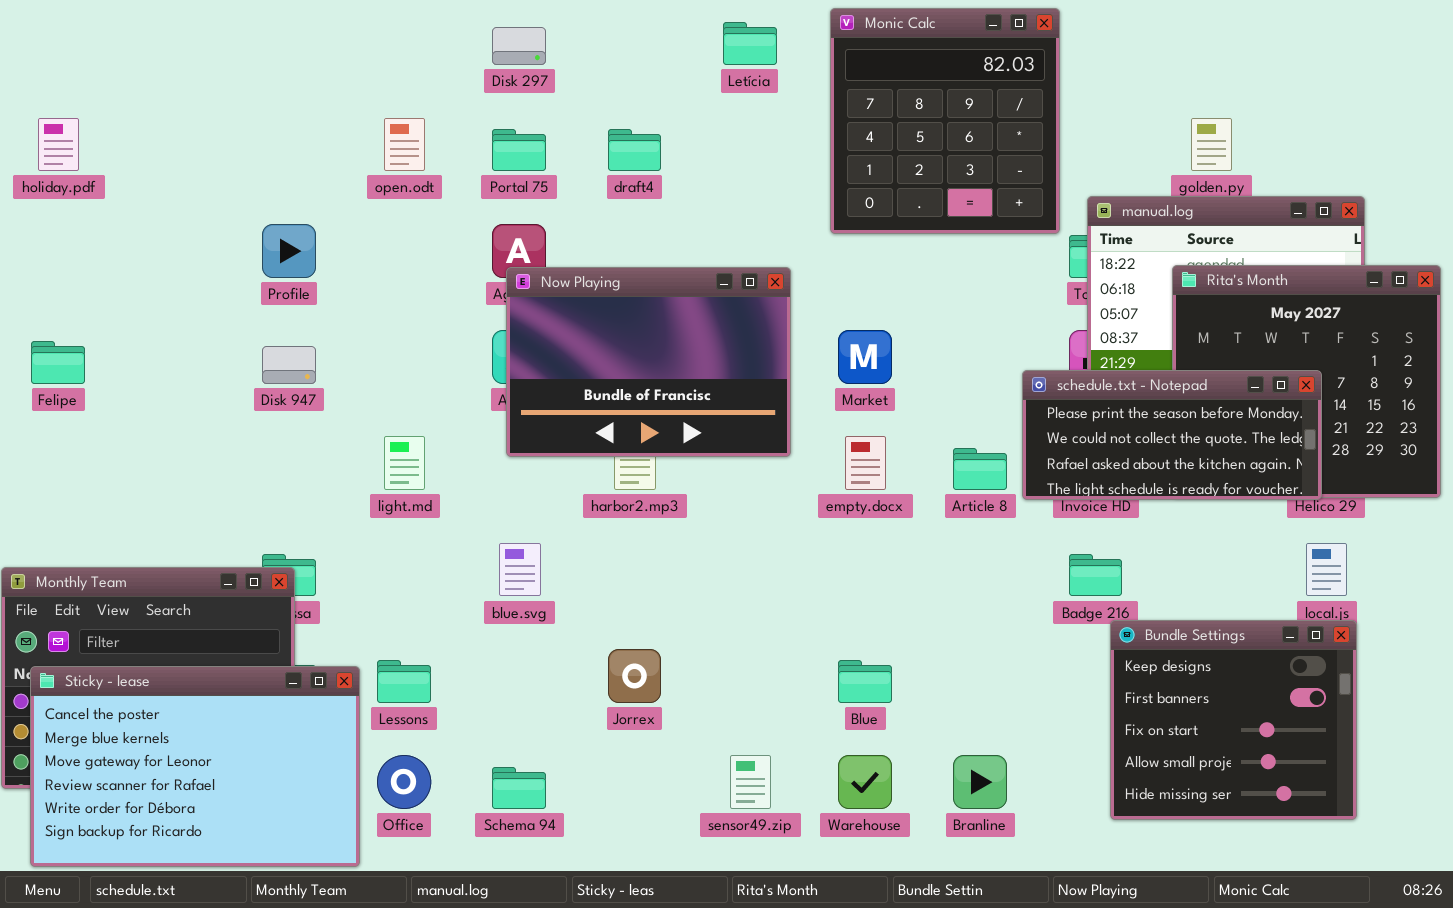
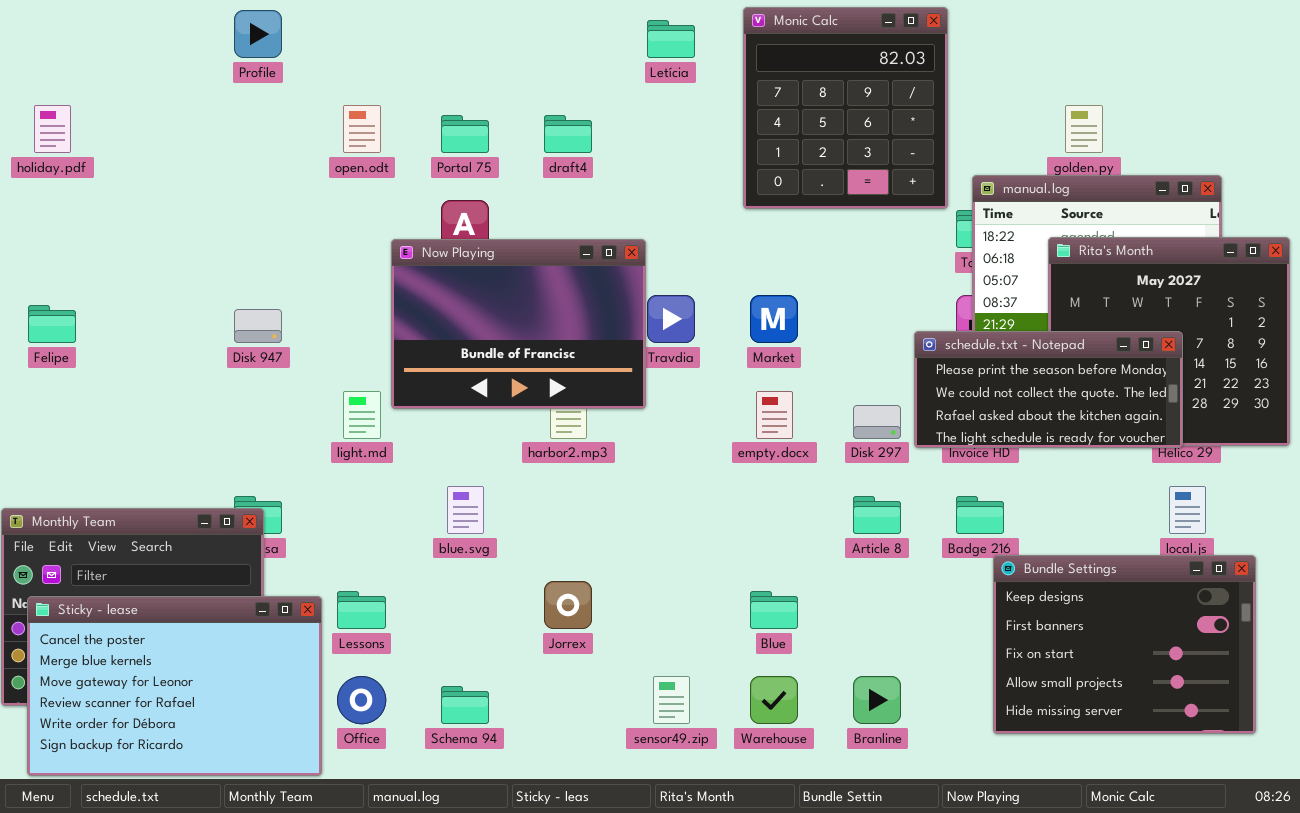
Disk 297: [492,27,546,65] -> [853,405,901,439], moved
Profile: [262,224,316,278] -> [234,10,282,58], moved
Now Playing: [506,267,791,457] -> [391,239,646,409], moved
Article 8: [953,448,1007,490] -> [853,496,901,534], moved
Bundle Settings: [1110,620,1357,820] -> [993,555,1256,734], resized

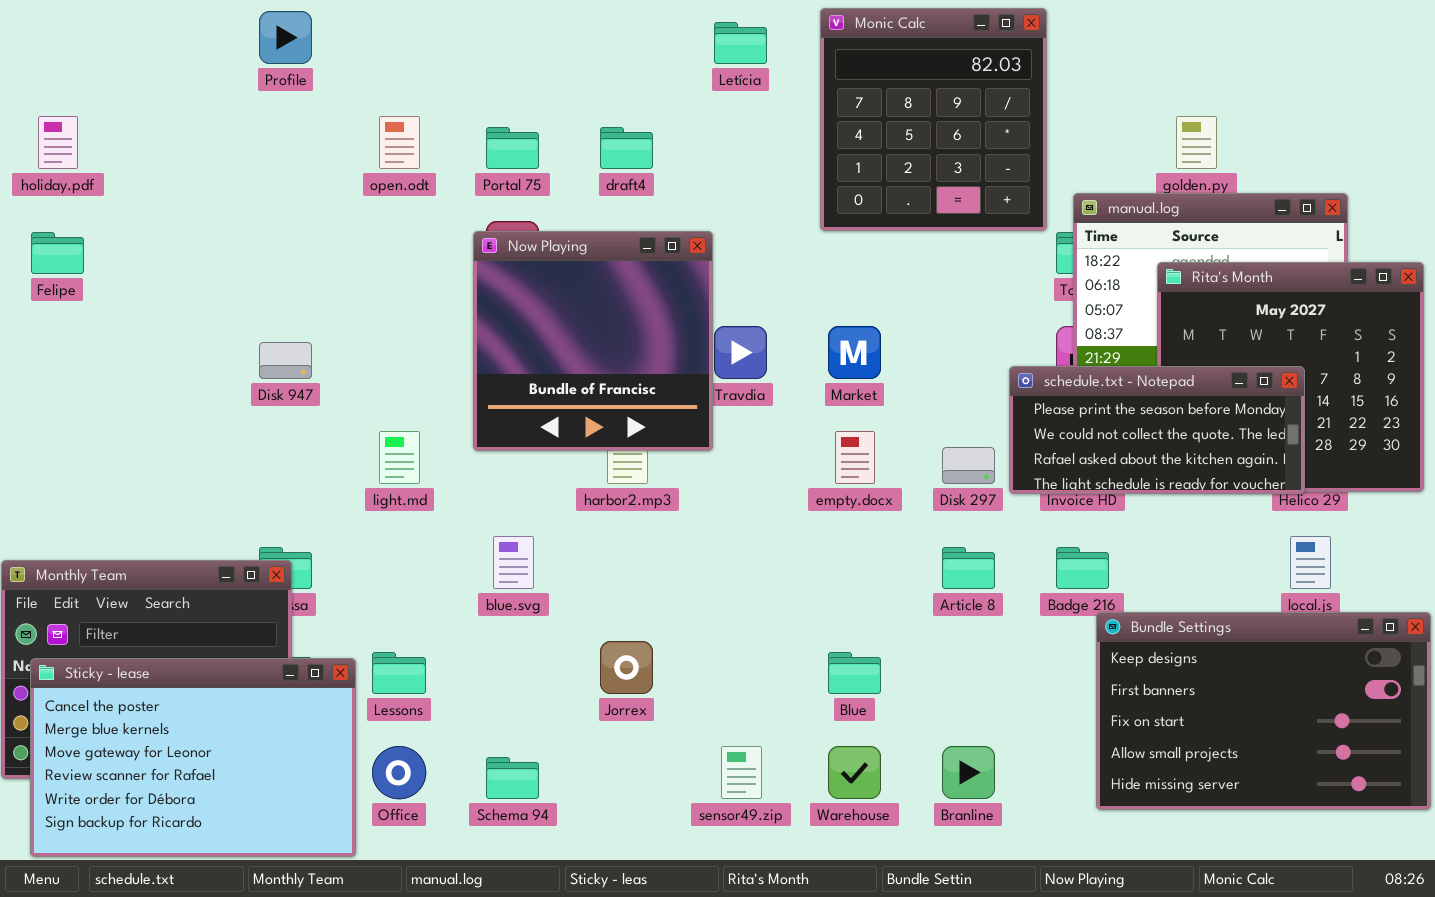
Now Playing: [391,239,646,409] -> [473,231,713,451], resized
Felipe: [28,305,76,343] -> [31,232,84,274], moved
Bundle Settings: [993,555,1256,734] -> [1096,612,1431,810], resized

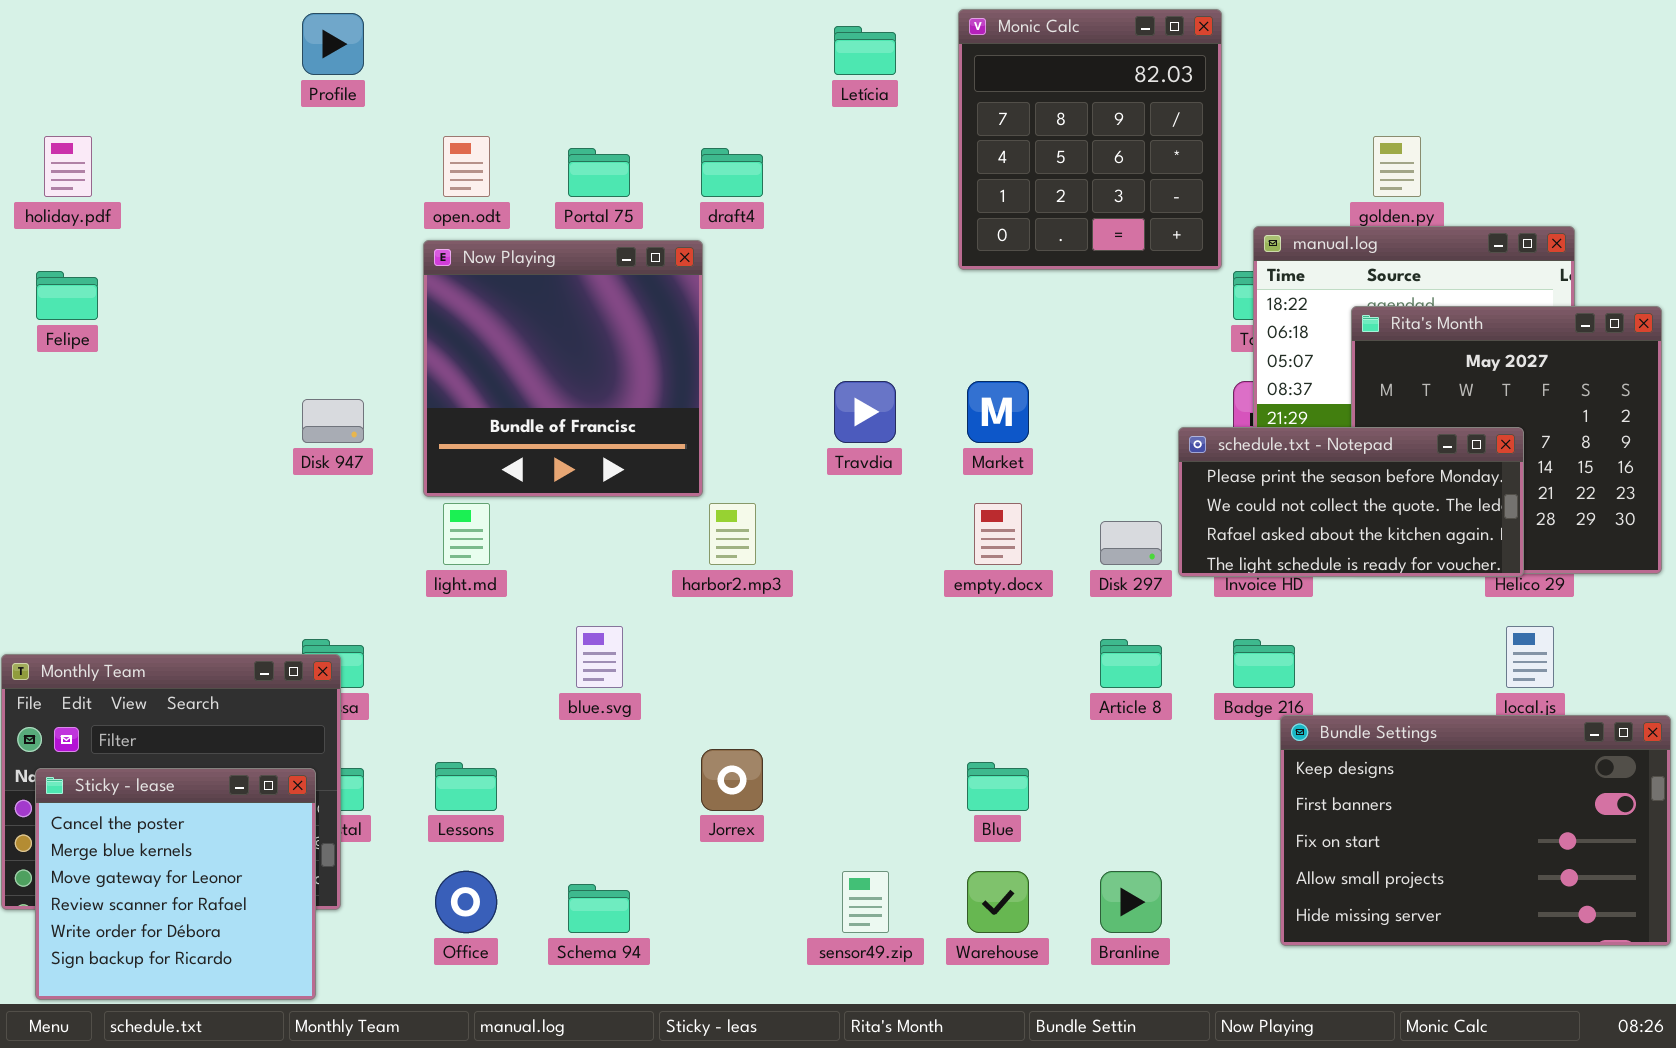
Now Playing: [473,231,713,451] -> [423,240,703,497], moved
Sticky - lease: [30,658,356,857] -> [35,768,316,1000], resized

